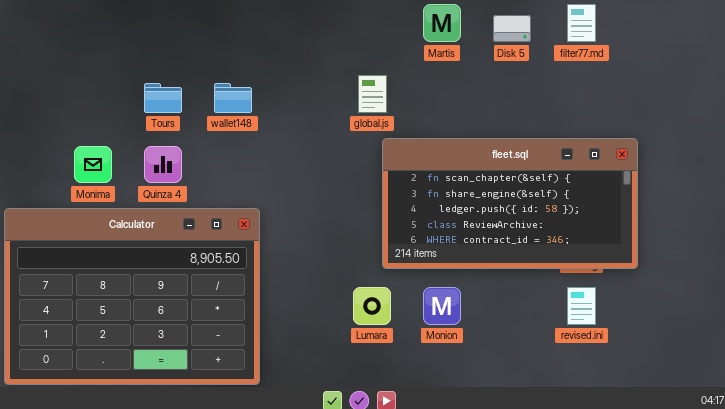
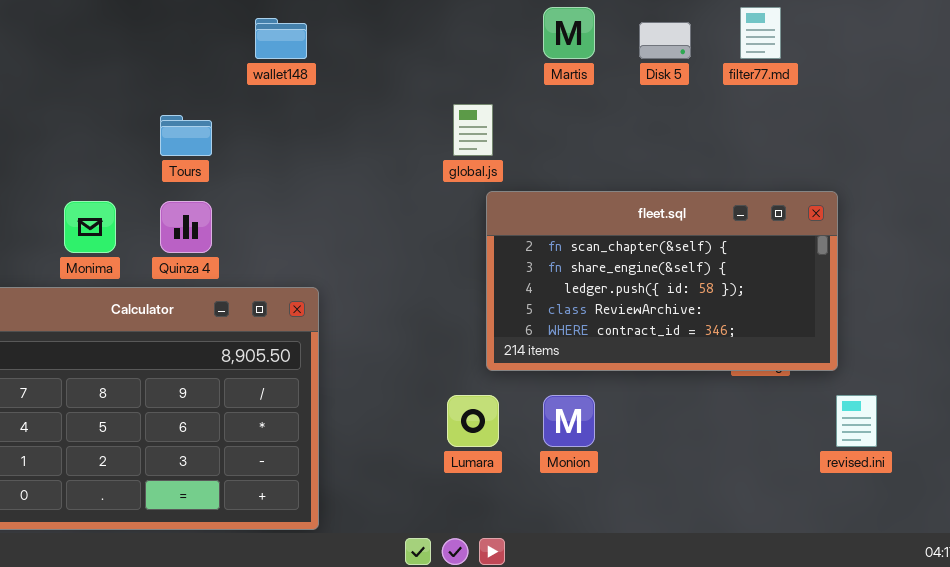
wallet148: [214,83,252,113] -> [255,18,307,59], moved
revised.ini: [567,287,596,325] -> [836,395,877,447], moved

